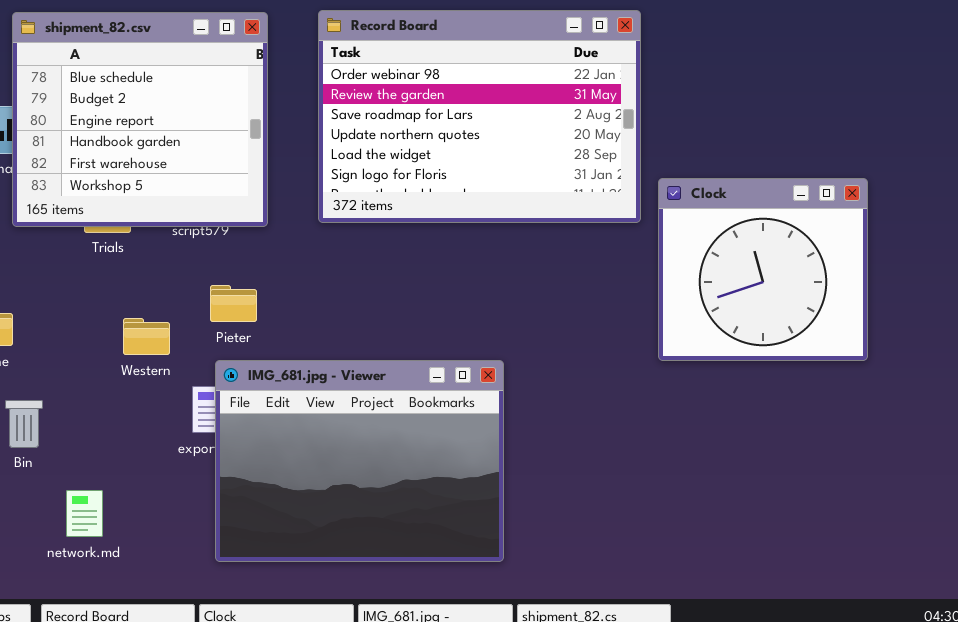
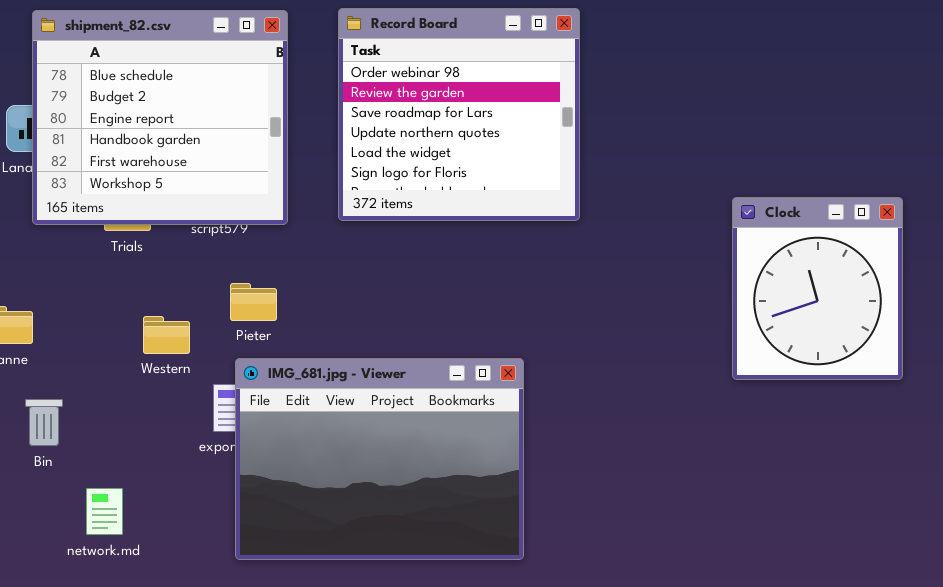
Record Board: [318,10,641,223] -> [338,8,580,221], resized
Clock: [658,178,868,361] -> [732,197,903,380], moved, resized

